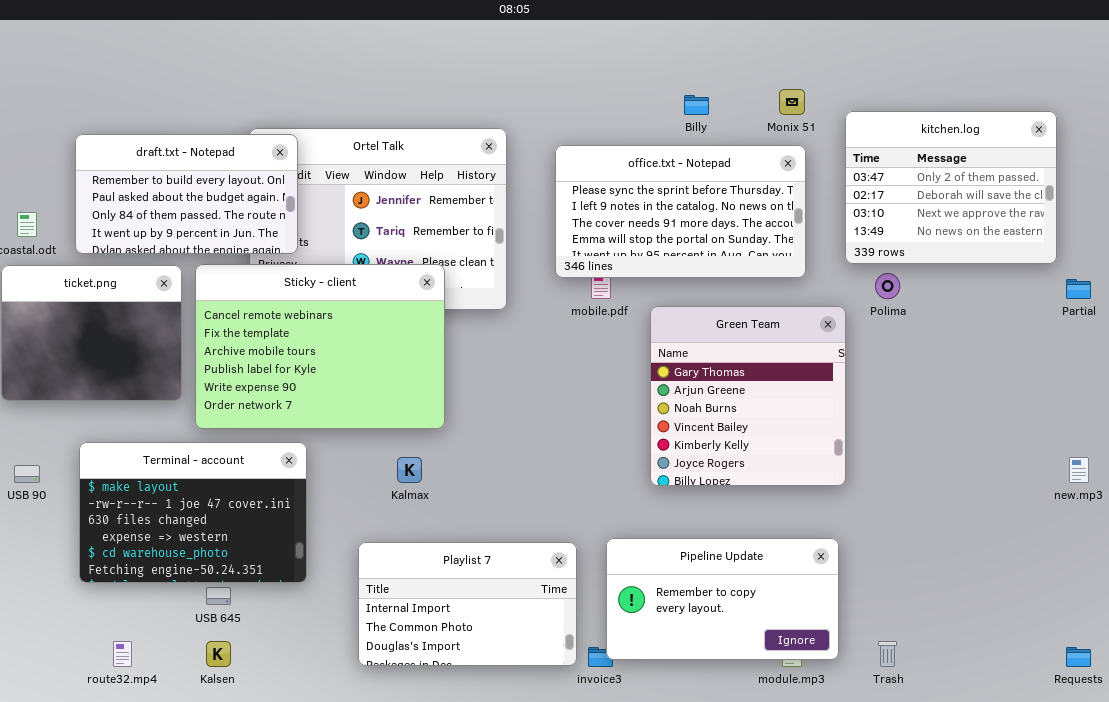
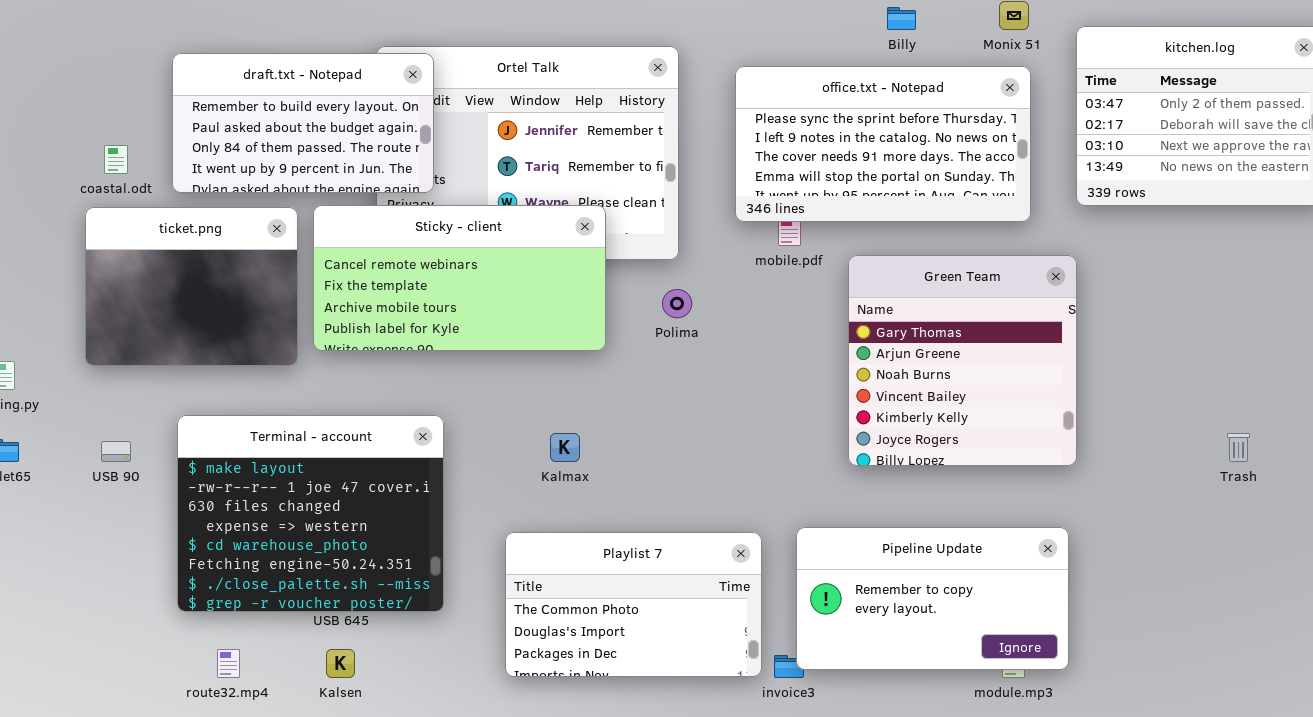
Sticky - client: [195,264,445,429] -> [313,205,606,351], resized
Polima: [875,273,900,299] -> [662,289,692,318], moved
Terminal - account: [79,442,307,583] -> [177,415,444,612], resized
Playlist 7: [358,542,577,666] -> [505,532,762,677], scrolled down 1 row
Trash: [878,641,897,667] -> [1227,433,1250,462], moved

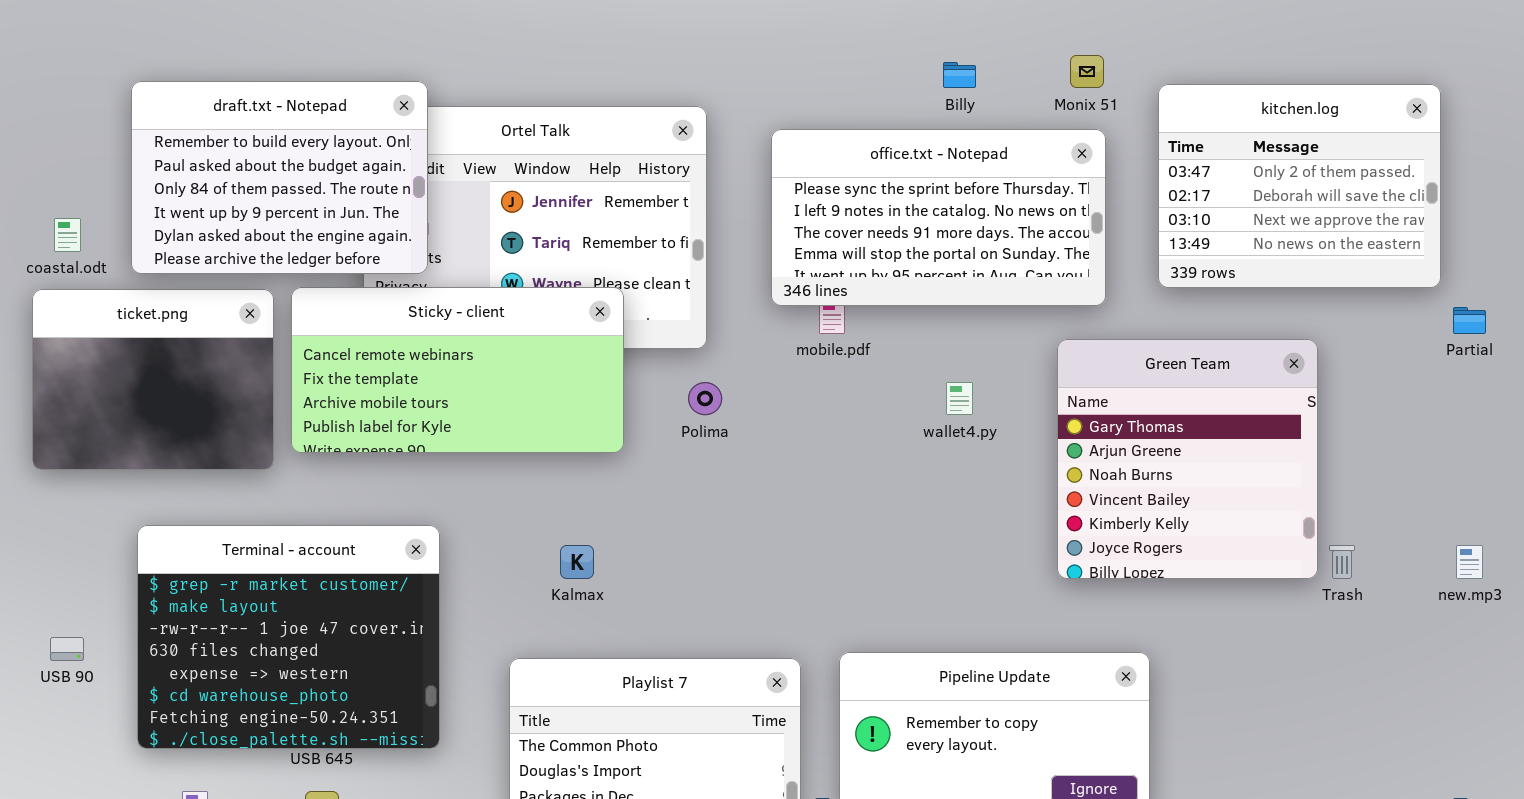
draft.txt - Notepad: [172,53,434,193] -> [131,81,428,274], resized
Green Team: [848,255,1077,466] -> [1057,339,1318,579], moved
Terminal - account: [177,415,444,612] -> [137,525,440,749], scrolled up 1 row
USB 90: [101,441,131,462] -> [50,637,84,661], moved

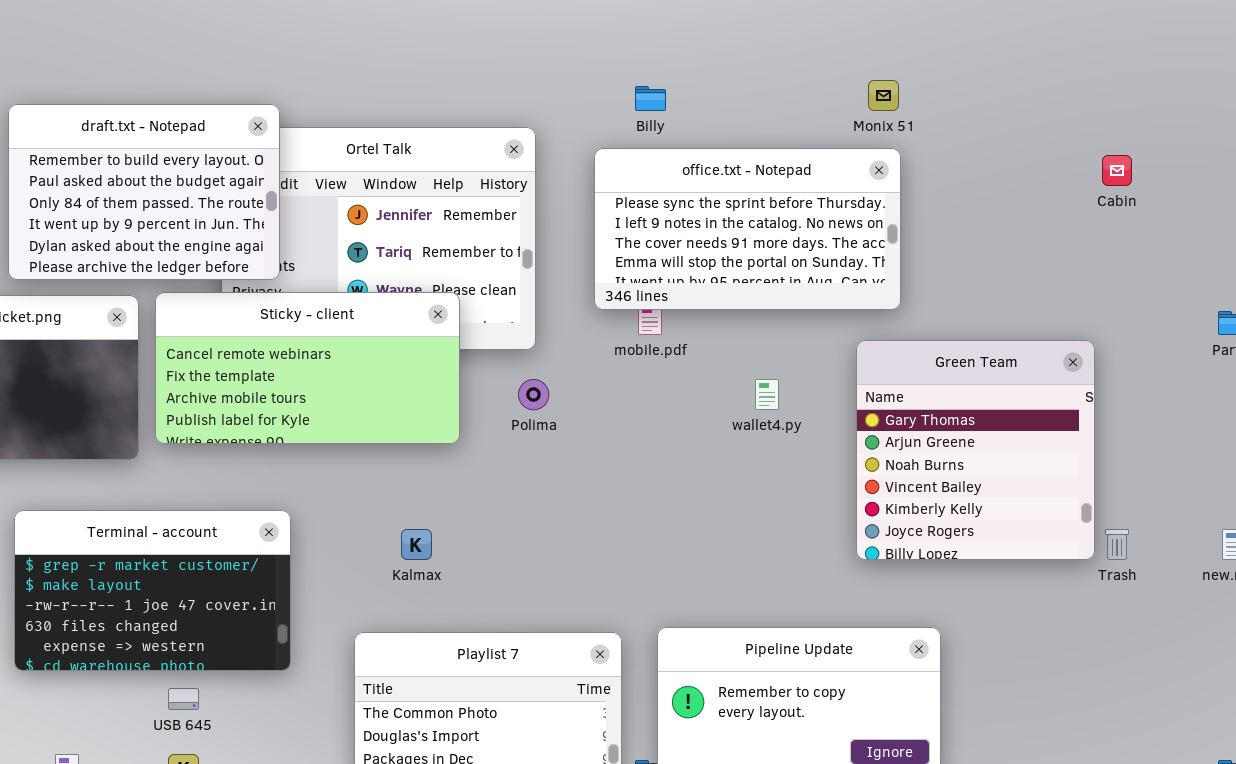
Billy: [943,62,976,88] -> [635,86,666,111], moved
kitchen.log: [1158,84,1441,288] -> none, closed
Terminal - account: [137,525,440,749] -> [14,510,291,671], resized

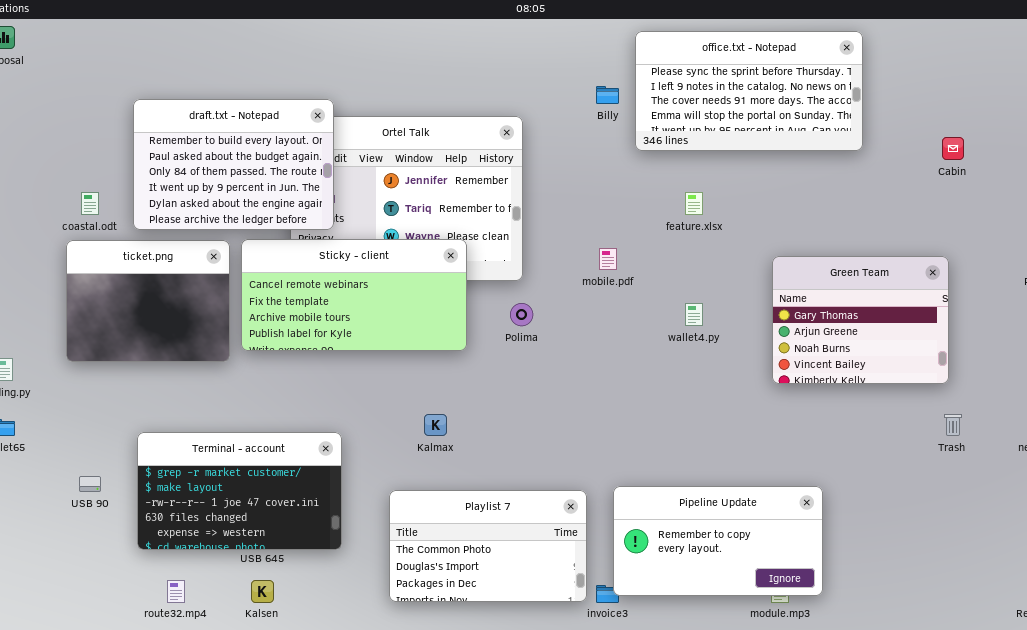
office.txt - Notepad: [594,148,901,310] -> [635,31,863,151], moved
Green Team: [856,340,1095,560] -> [772,256,949,384], moved, resized
Terminal - account: [14,510,291,671] -> [137,432,342,550], moved

